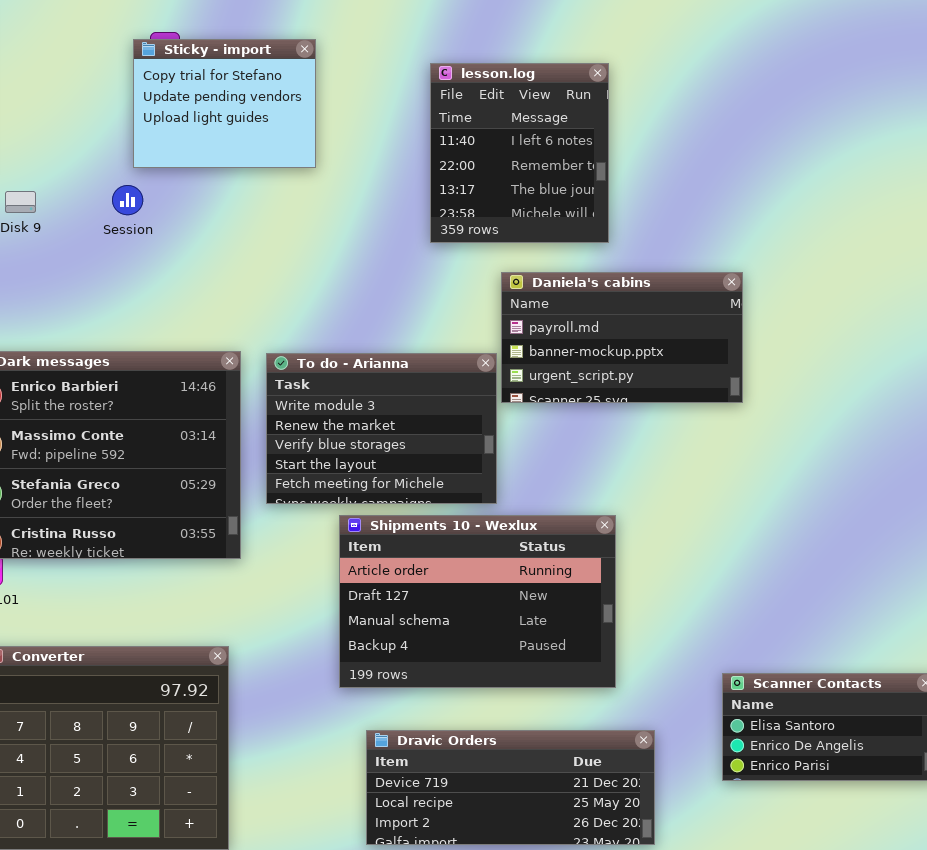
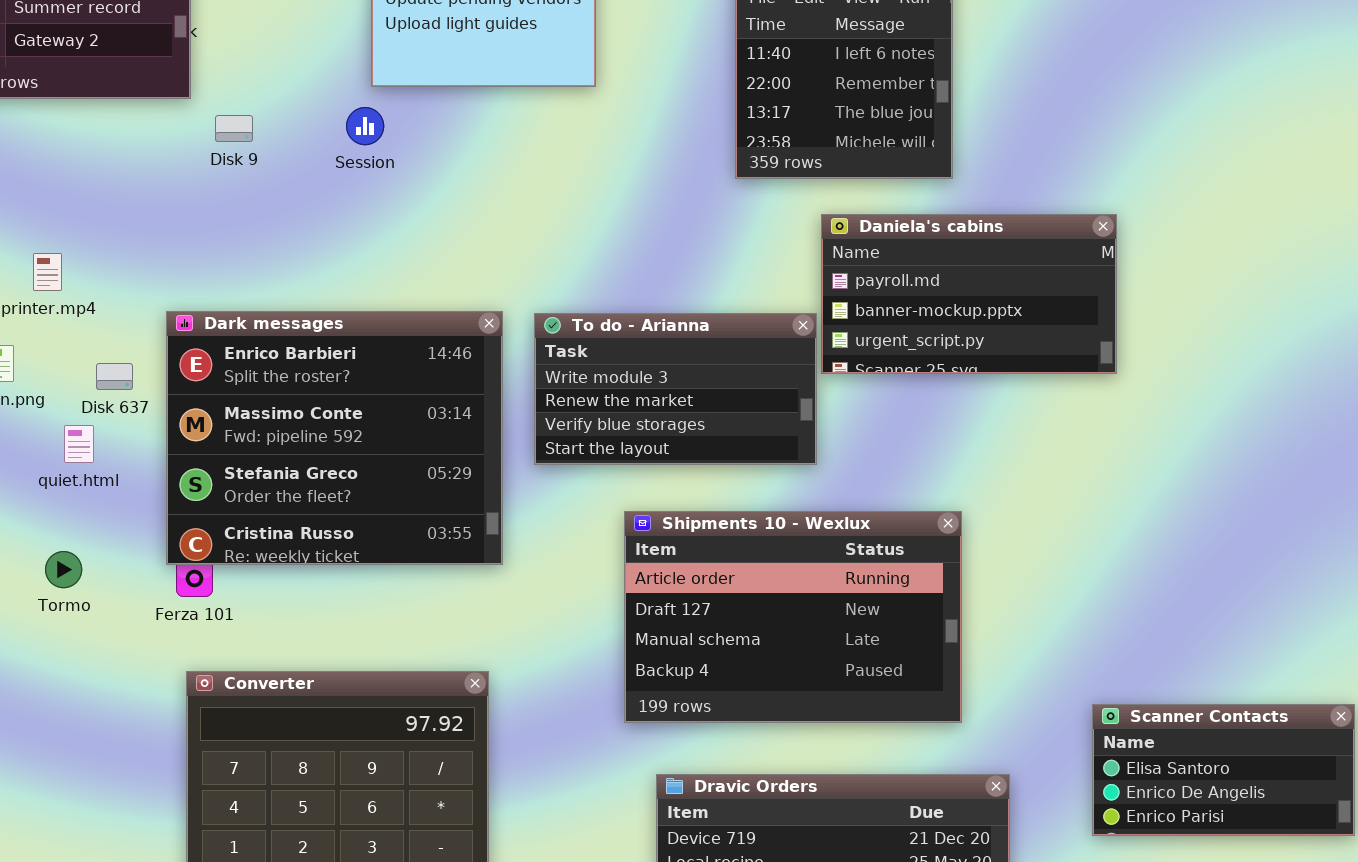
To do - Arianna: [266,353,497,504] -> [534,313,817,465], resized

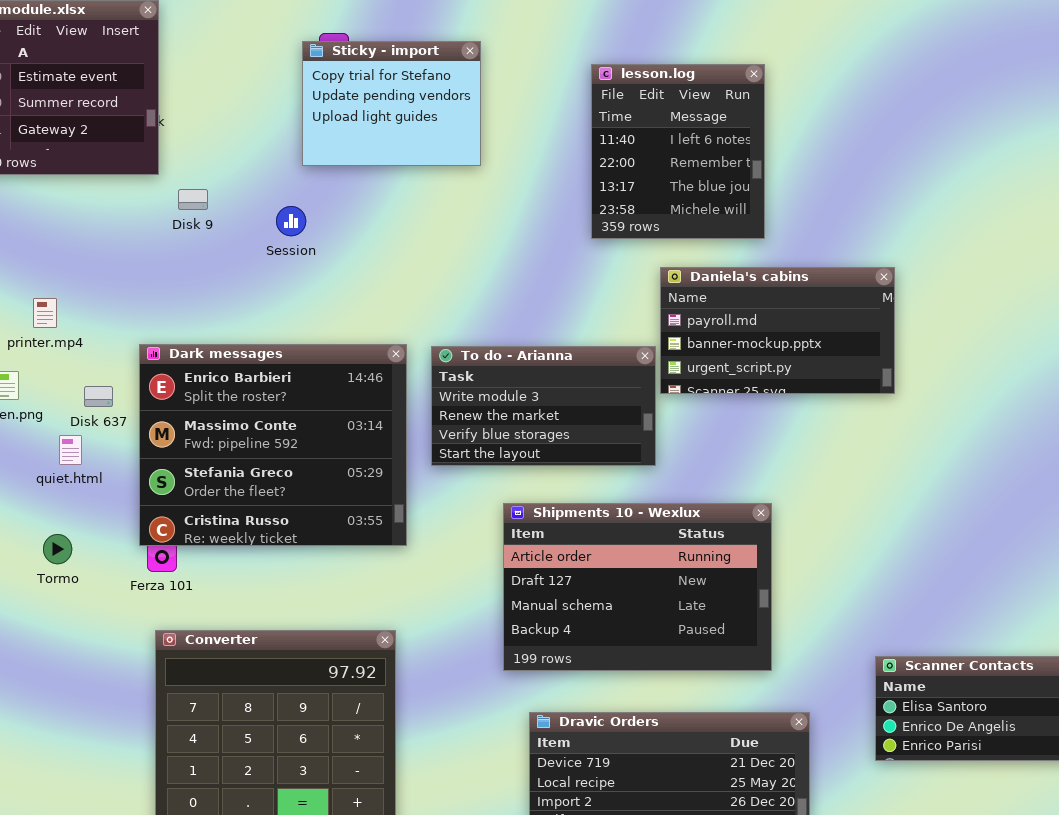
Session: [346,107,384,145] -> [276,206,306,236], moved

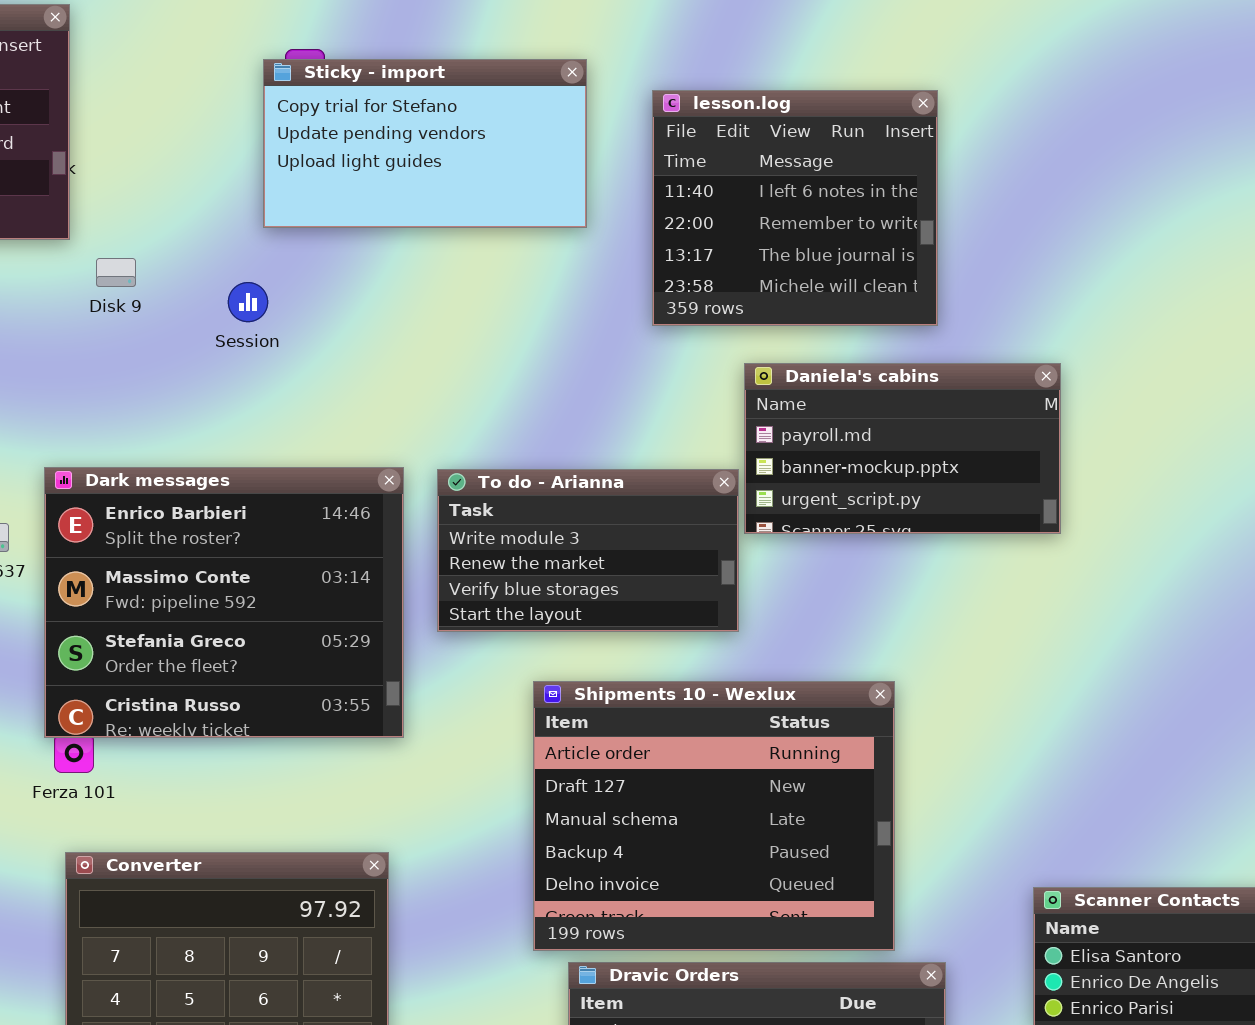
Sticky - import: [302,41,481,166] -> [263,59,587,228], resized
lesson.log: [591,64,765,239] -> [652,90,938,326], resized
Shipments 10 - Wexlux: [503,503,772,671] -> [533,681,895,951], resized

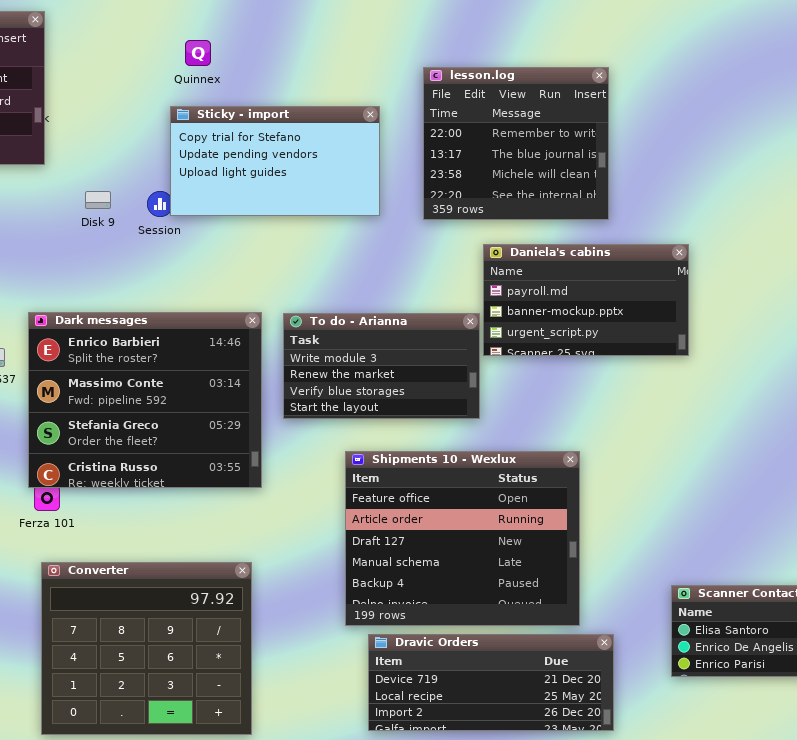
Sticky - import: [263,59,587,228] -> [170,106,380,216], moved
lesson.log: [652,90,938,326] -> [423,67,609,220], scrolled down 1 row
Disk 9: [96,258,136,287] -> [85,191,111,209], moved
Shipments 10 - Wexlux: [533,681,895,951] -> [345,451,580,626], scrolled up 1 row

